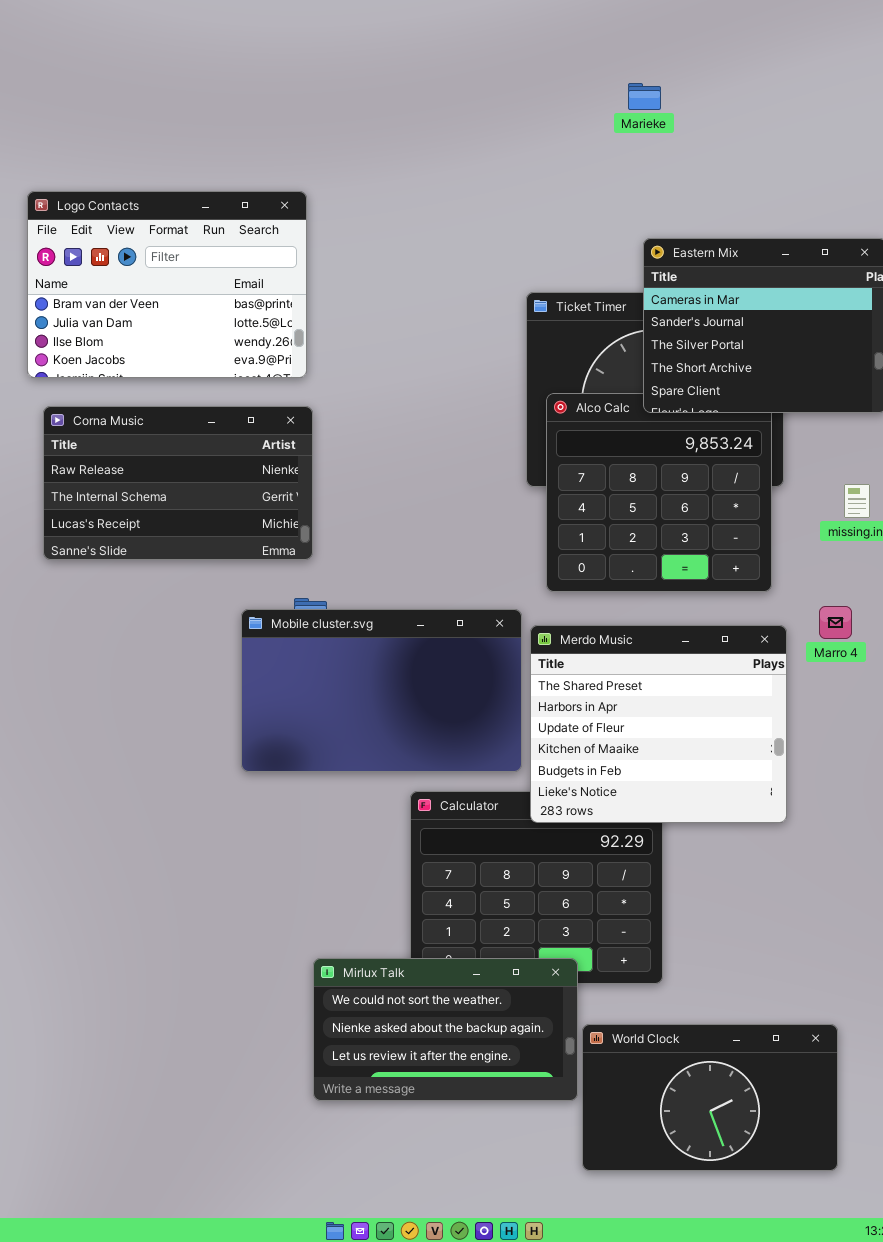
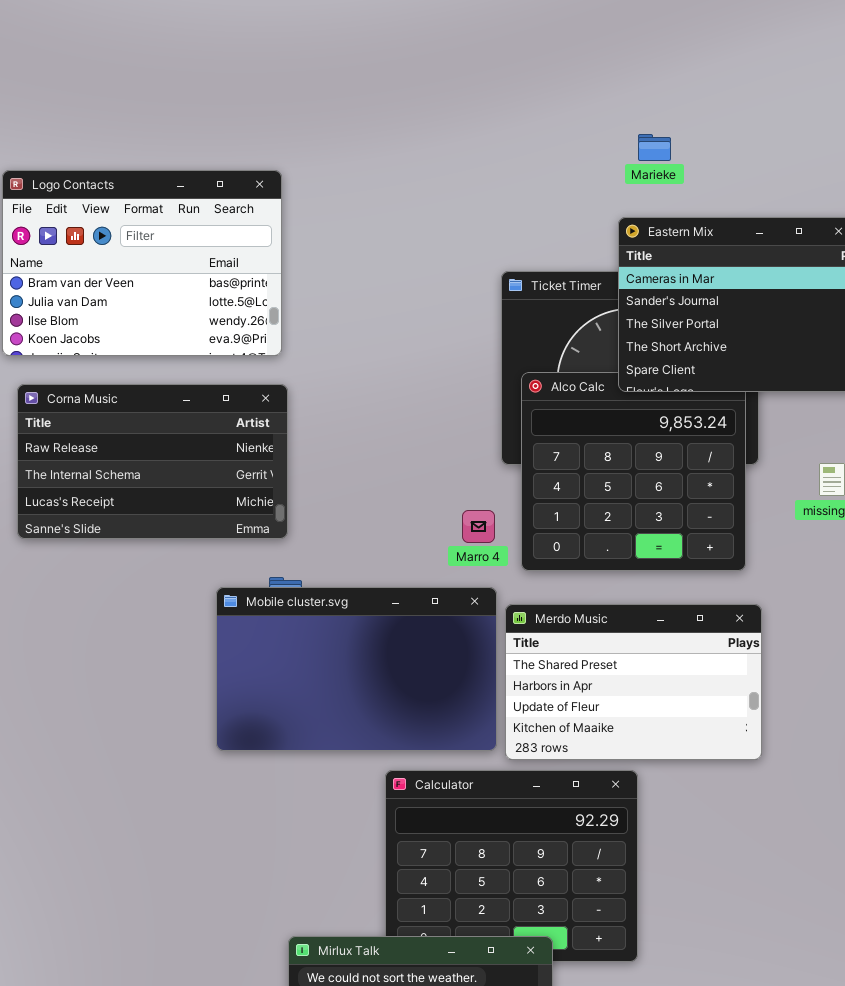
Marieke: [628,83,661,110] -> [638,134,671,161], moved
Marro 4: [819,606,852,639] -> [462,510,495,543], moved
Merdo Music: [530,625,787,823] -> [505,604,762,760], resized

